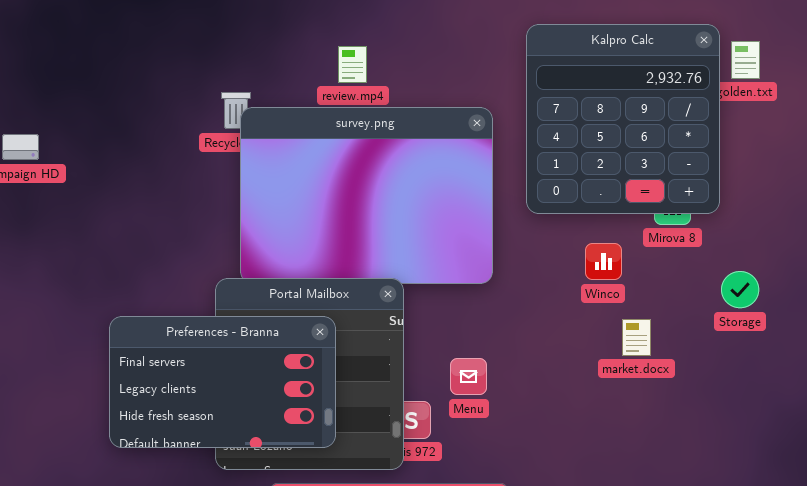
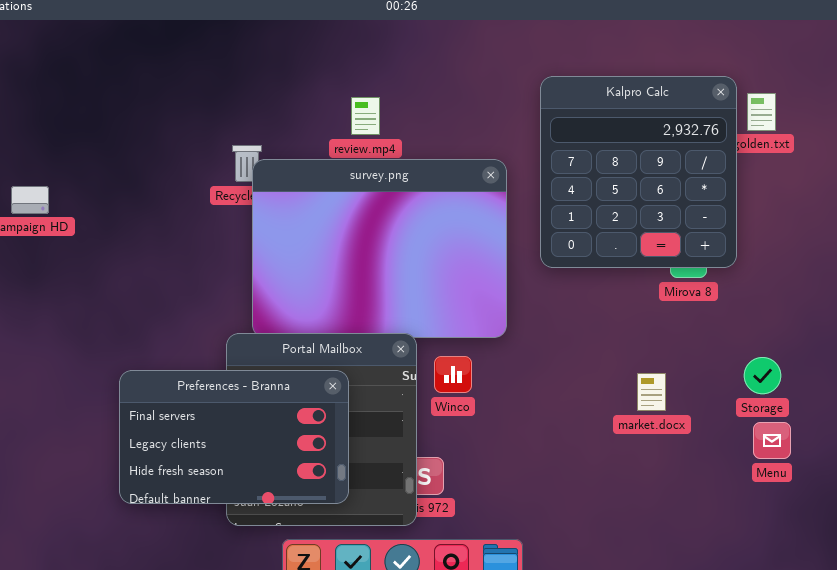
Winco: [585,243,622,280] -> [434,356,472,393], moved
Storage: [721,271,759,308] -> [744,357,781,394], moved
Menu: [450,358,487,395] -> [753,422,791,459], moved

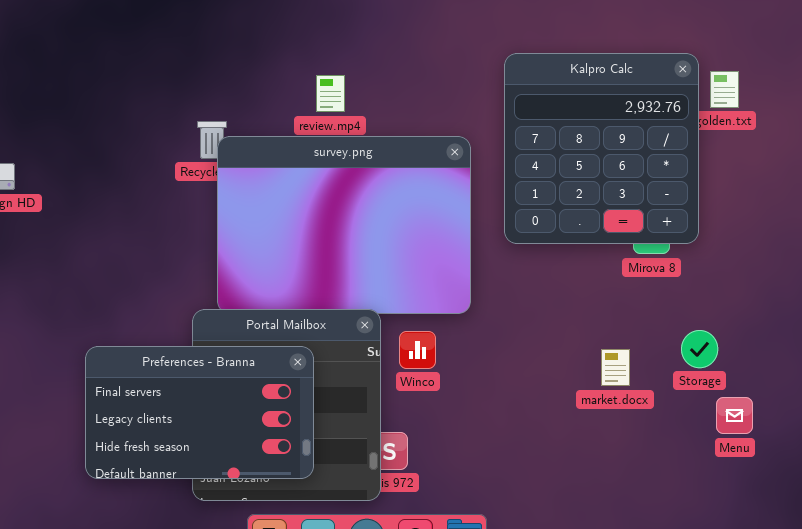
Storage: [744,357,781,394] -> [681,330,718,368], moved

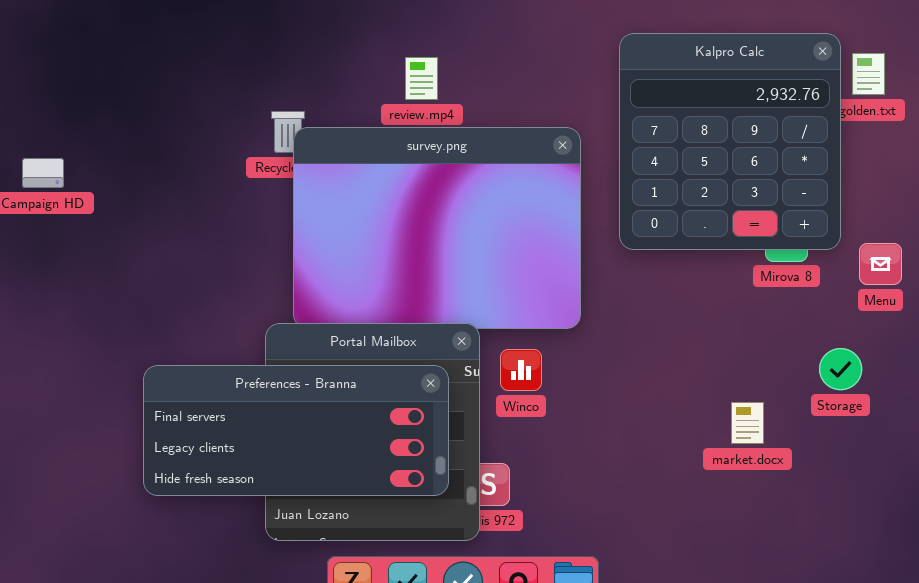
Preferences - Branna: [85,346,314,479] -> [143,365,449,496], resized
market.docx: [601,349,630,386] -> [731,402,764,444], moved
Menu: [716,397,753,434] -> [859,243,902,285], moved

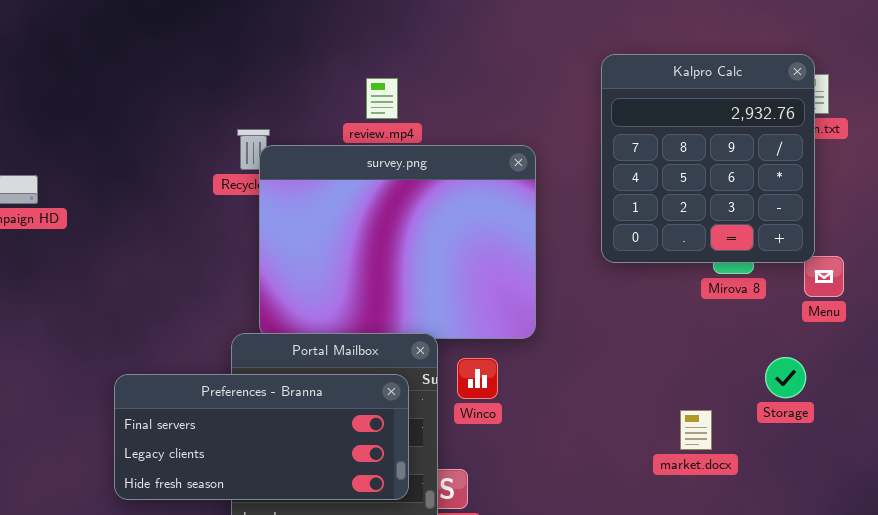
Kalpro Calc: [619,33,841,250] -> [601,54,815,263], moved

